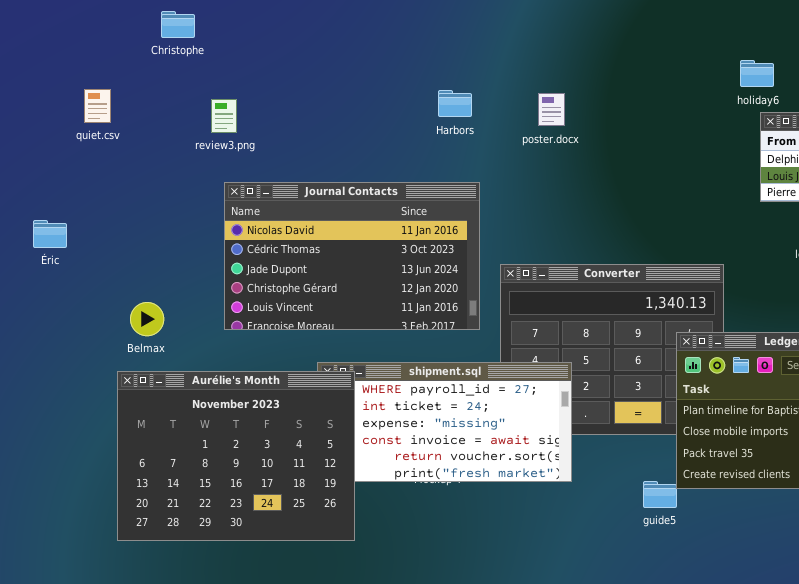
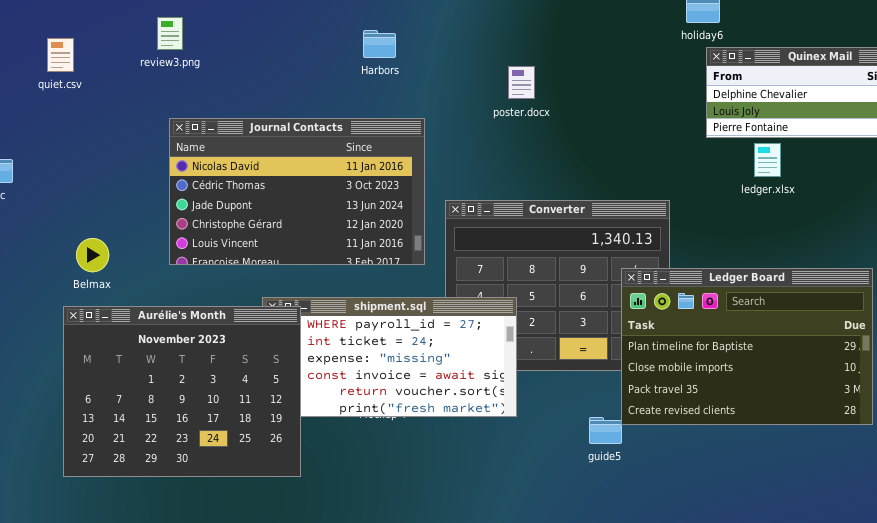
quiet.csv: [84,89,111,123] -> [47,38,74,72], moved
Harbors: [438,90,472,117] -> [363,30,396,58], moved
poster.docx: [538,93,565,126] -> [508,66,535,99], moved
review3.png: [211,99,237,133] -> [157,17,183,50], moved

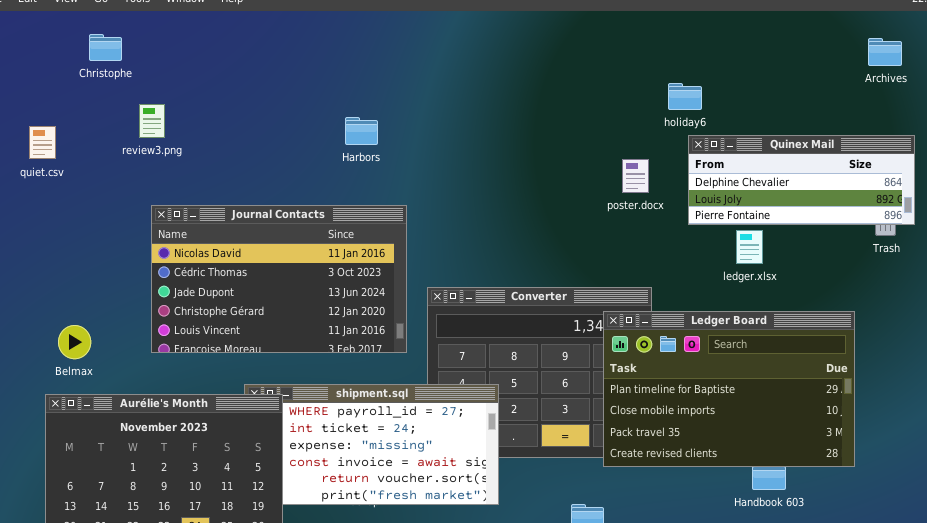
poster.docx: [508,66,535,99] -> [622,159,649,193], moved
Ledger Board: [621,268,873,425] -> [603,311,855,467], moved

